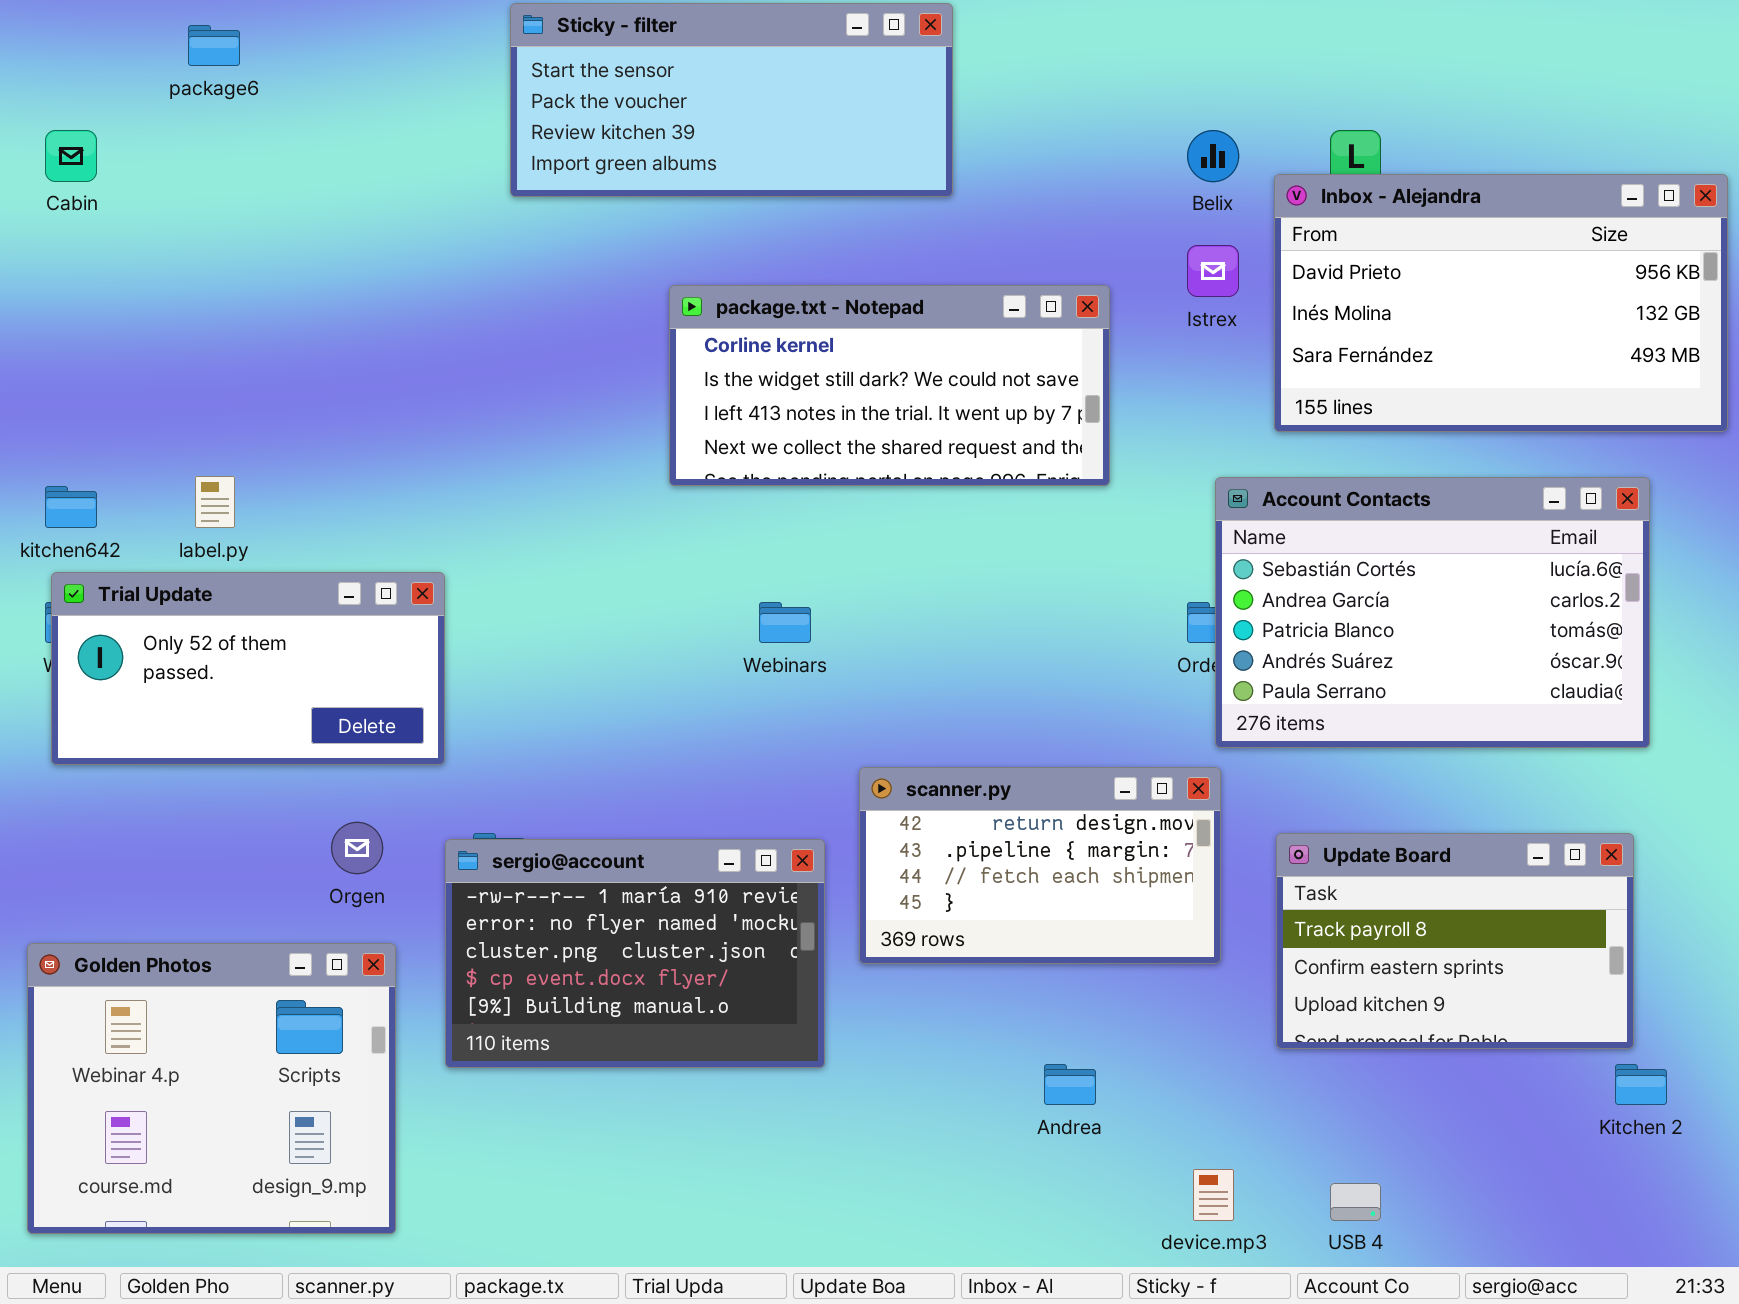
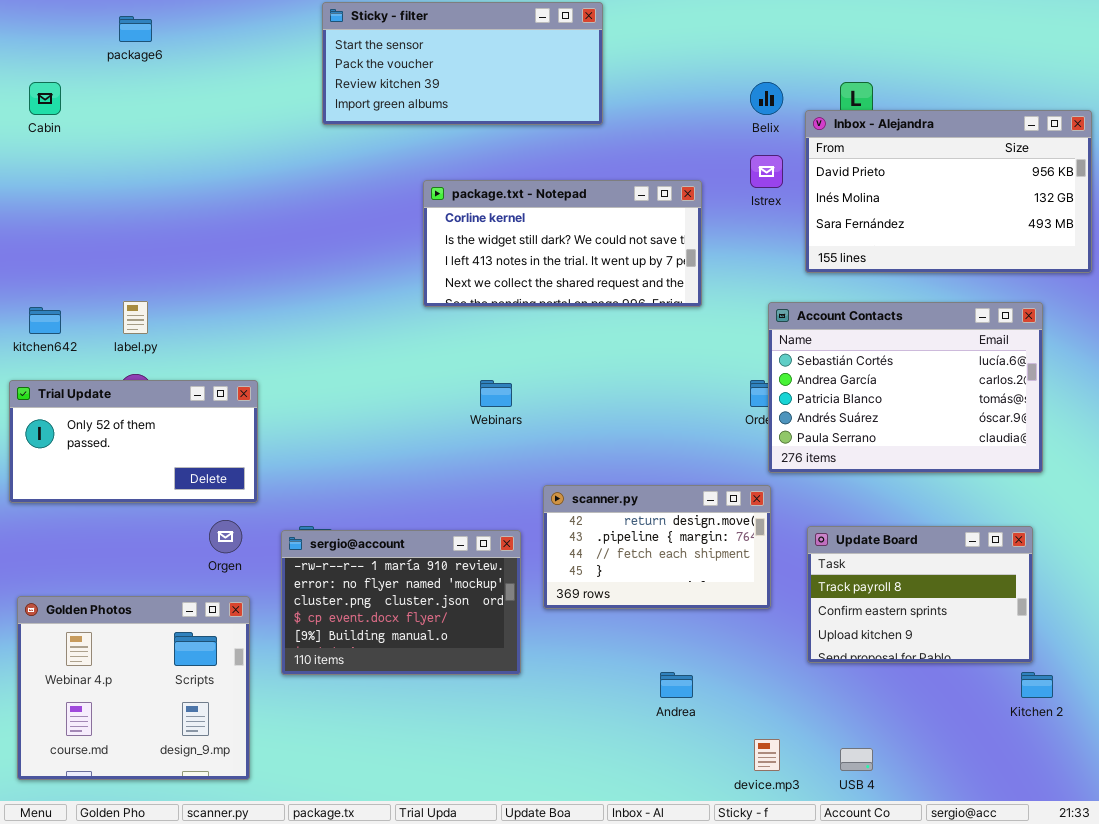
Trial Update: [51,572,445,765] -> [9,380,258,503], moved

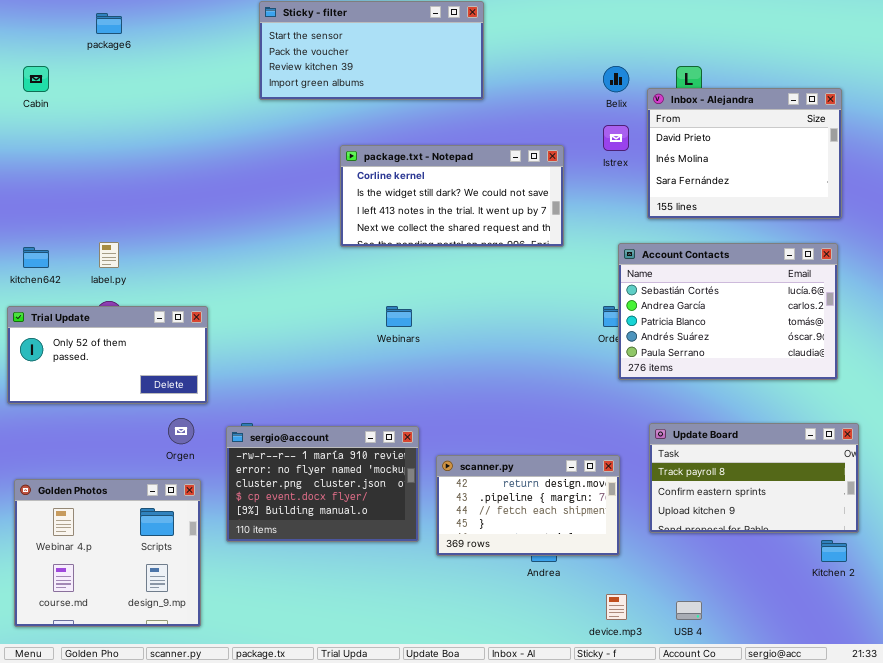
Inbox - Alejandra: [805,110,1092,273] -> [647,88,842,219], resized
scanner.py: [543,485,771,609] -> [436,455,620,556], moved
Update Board: [807,526,1033,663] -> [649,423,859,533], resized

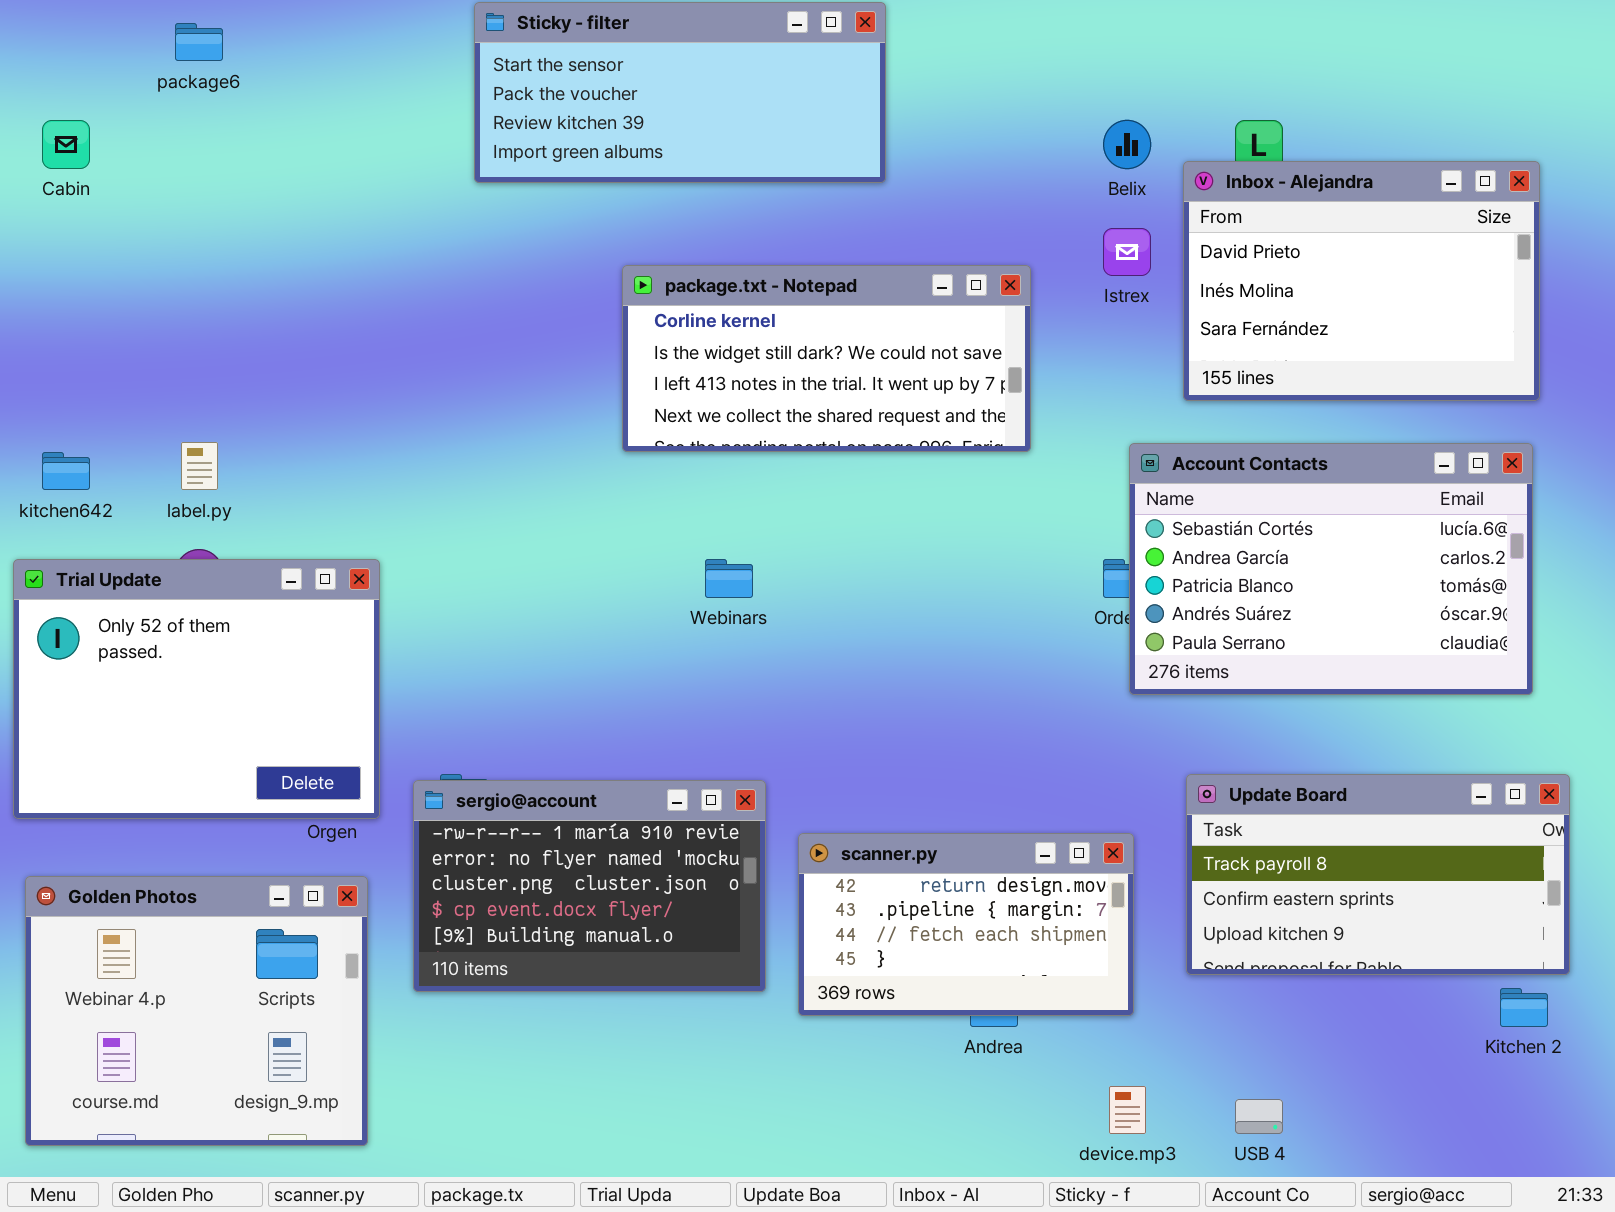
Trial Update: [7,306,208,404] -> [13,559,380,819], resized

